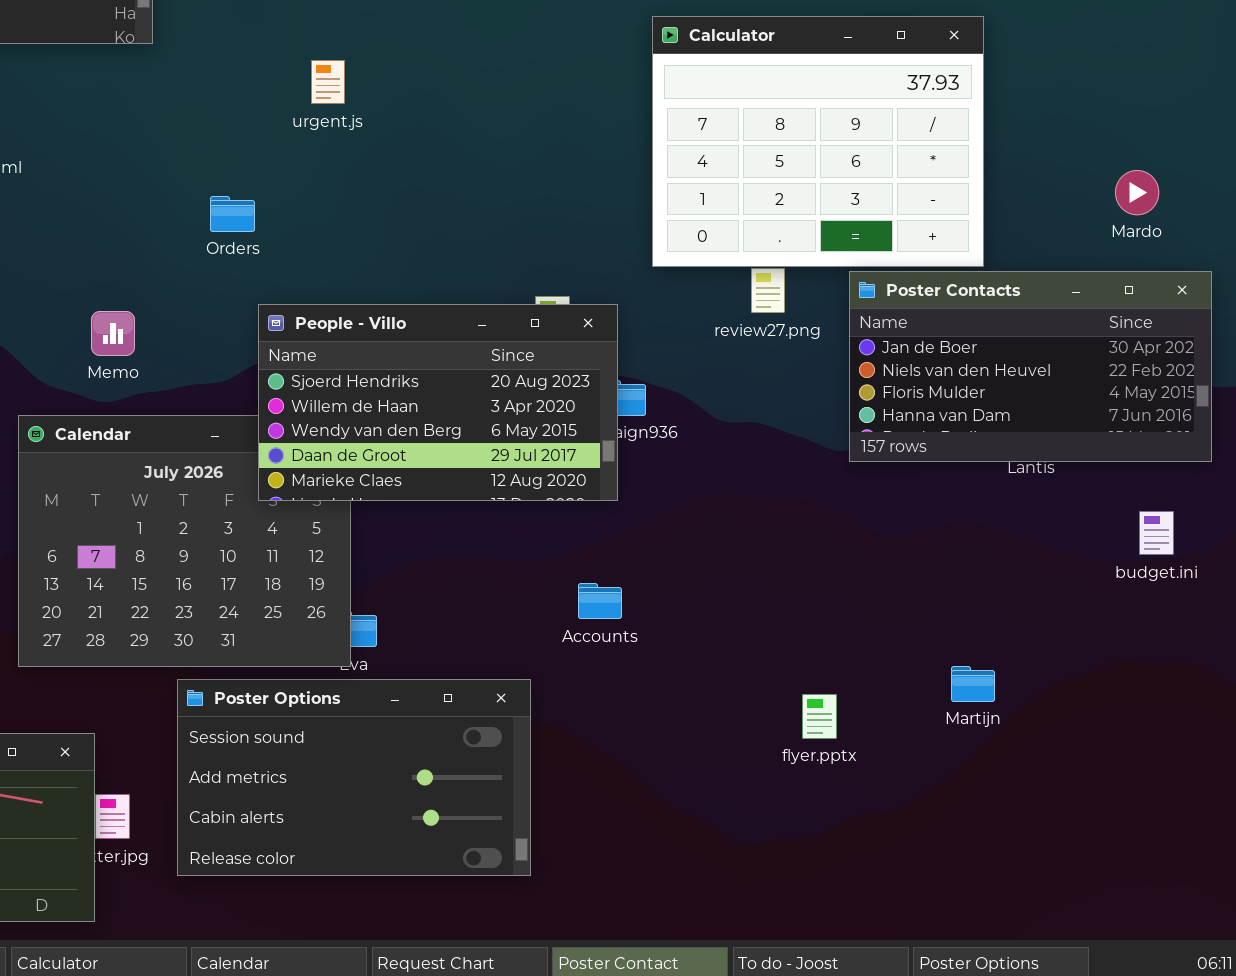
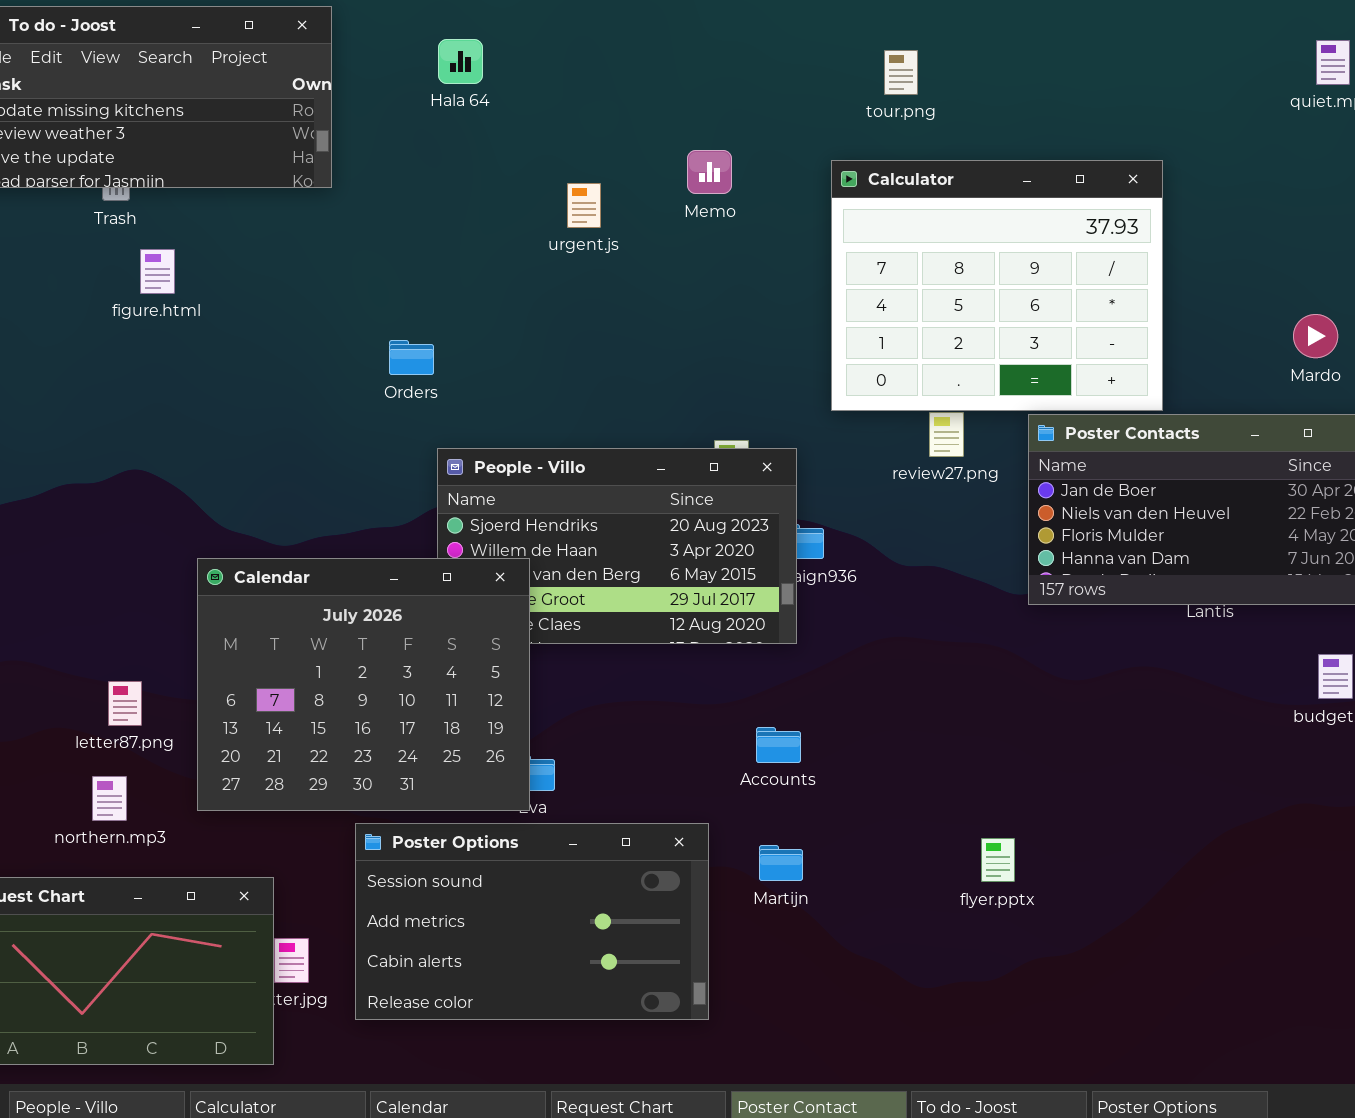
urgent.js: [311,60,345,104] -> [567,183,601,228], moved
Memo: [91,311,135,356] -> [687,150,732,194], moved
Calendar: [18,415,351,667] -> [197,558,530,811], raised
Martijn: [951,666,995,702] -> [759,845,803,881], moved

